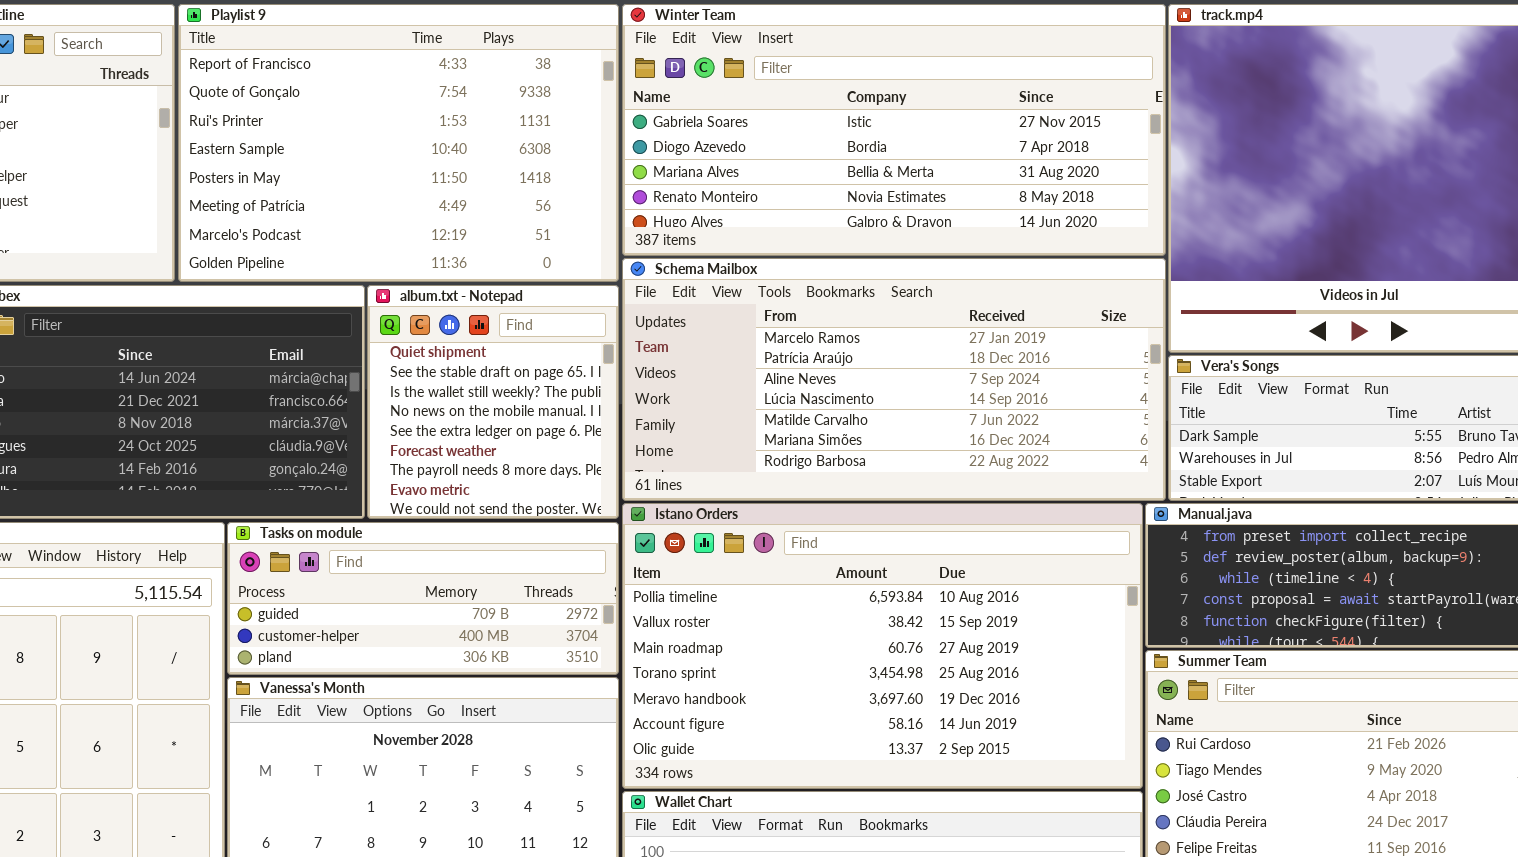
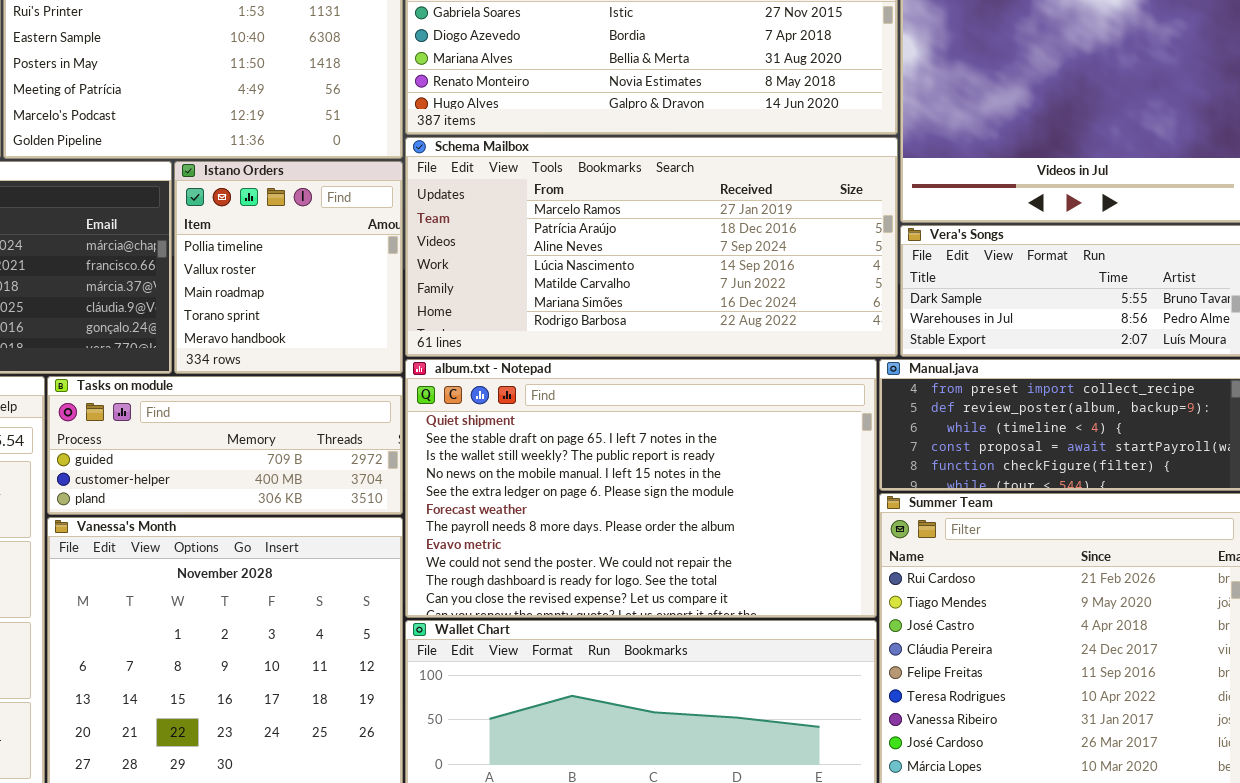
album.txt - Notepad: [367,285,619,519] -> [405,359,877,618], moved, resized
Istano Orders: [622,503,1143,789] -> [174,161,403,374], moved, resized

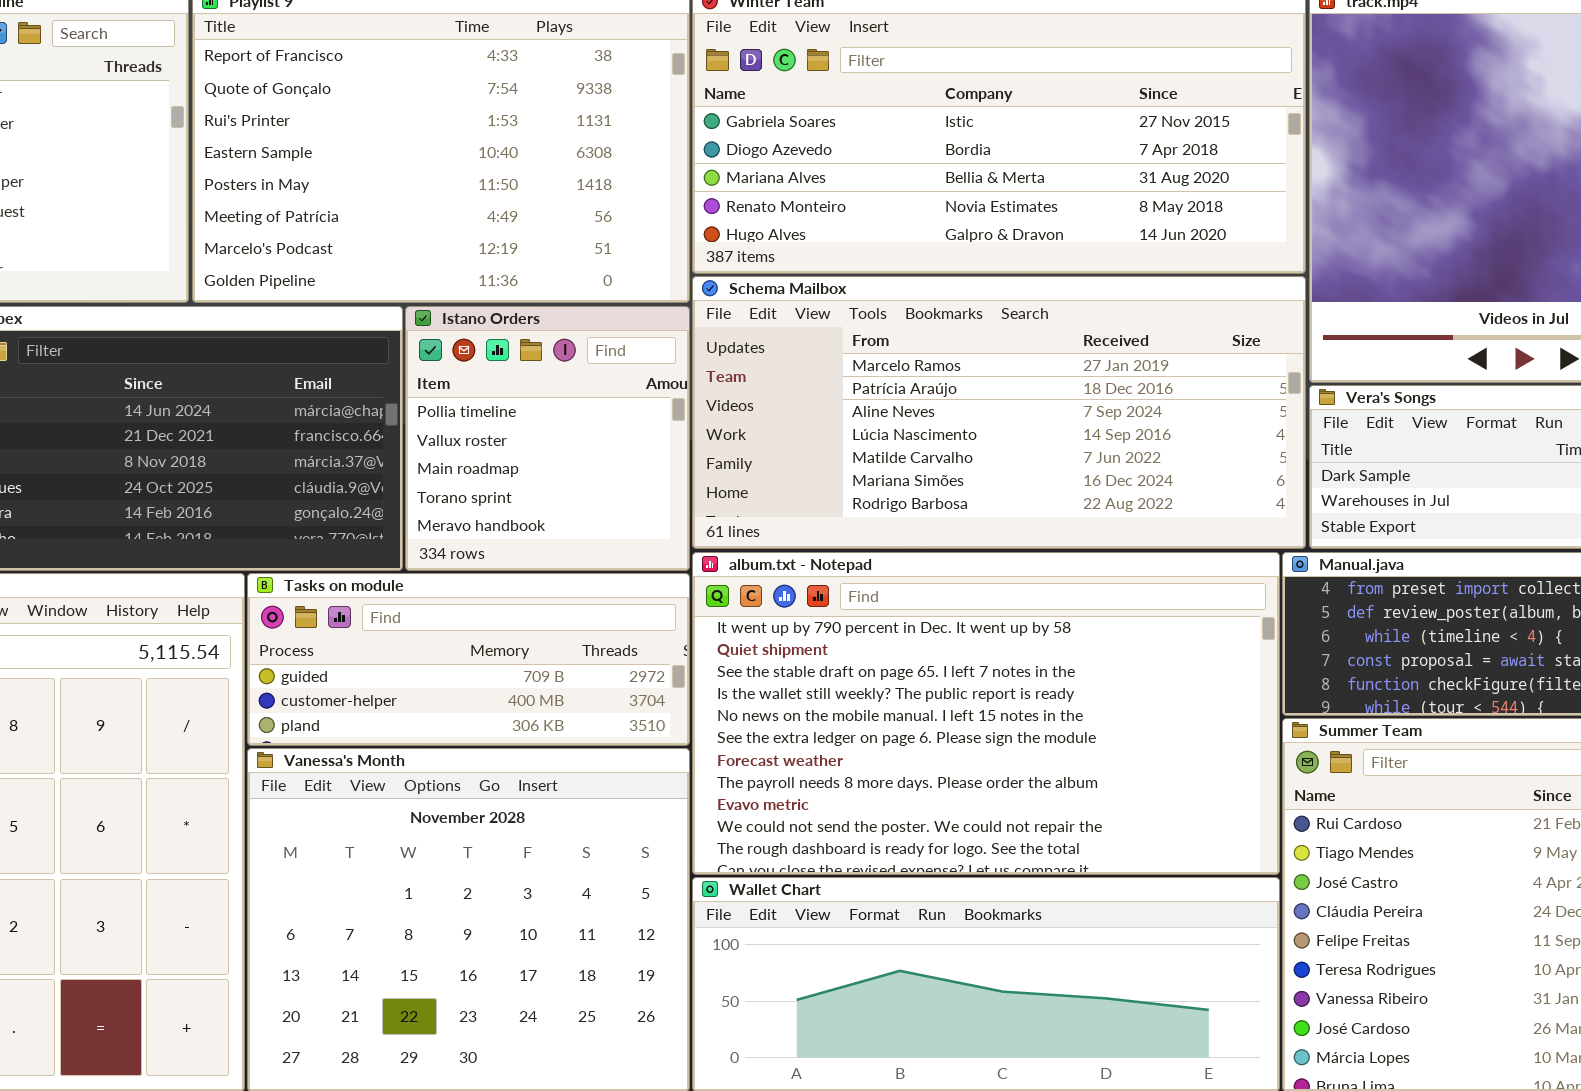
album.txt - Notepad: [405,359,877,618] -> [692,552,1280,875], scrolled up 1 row

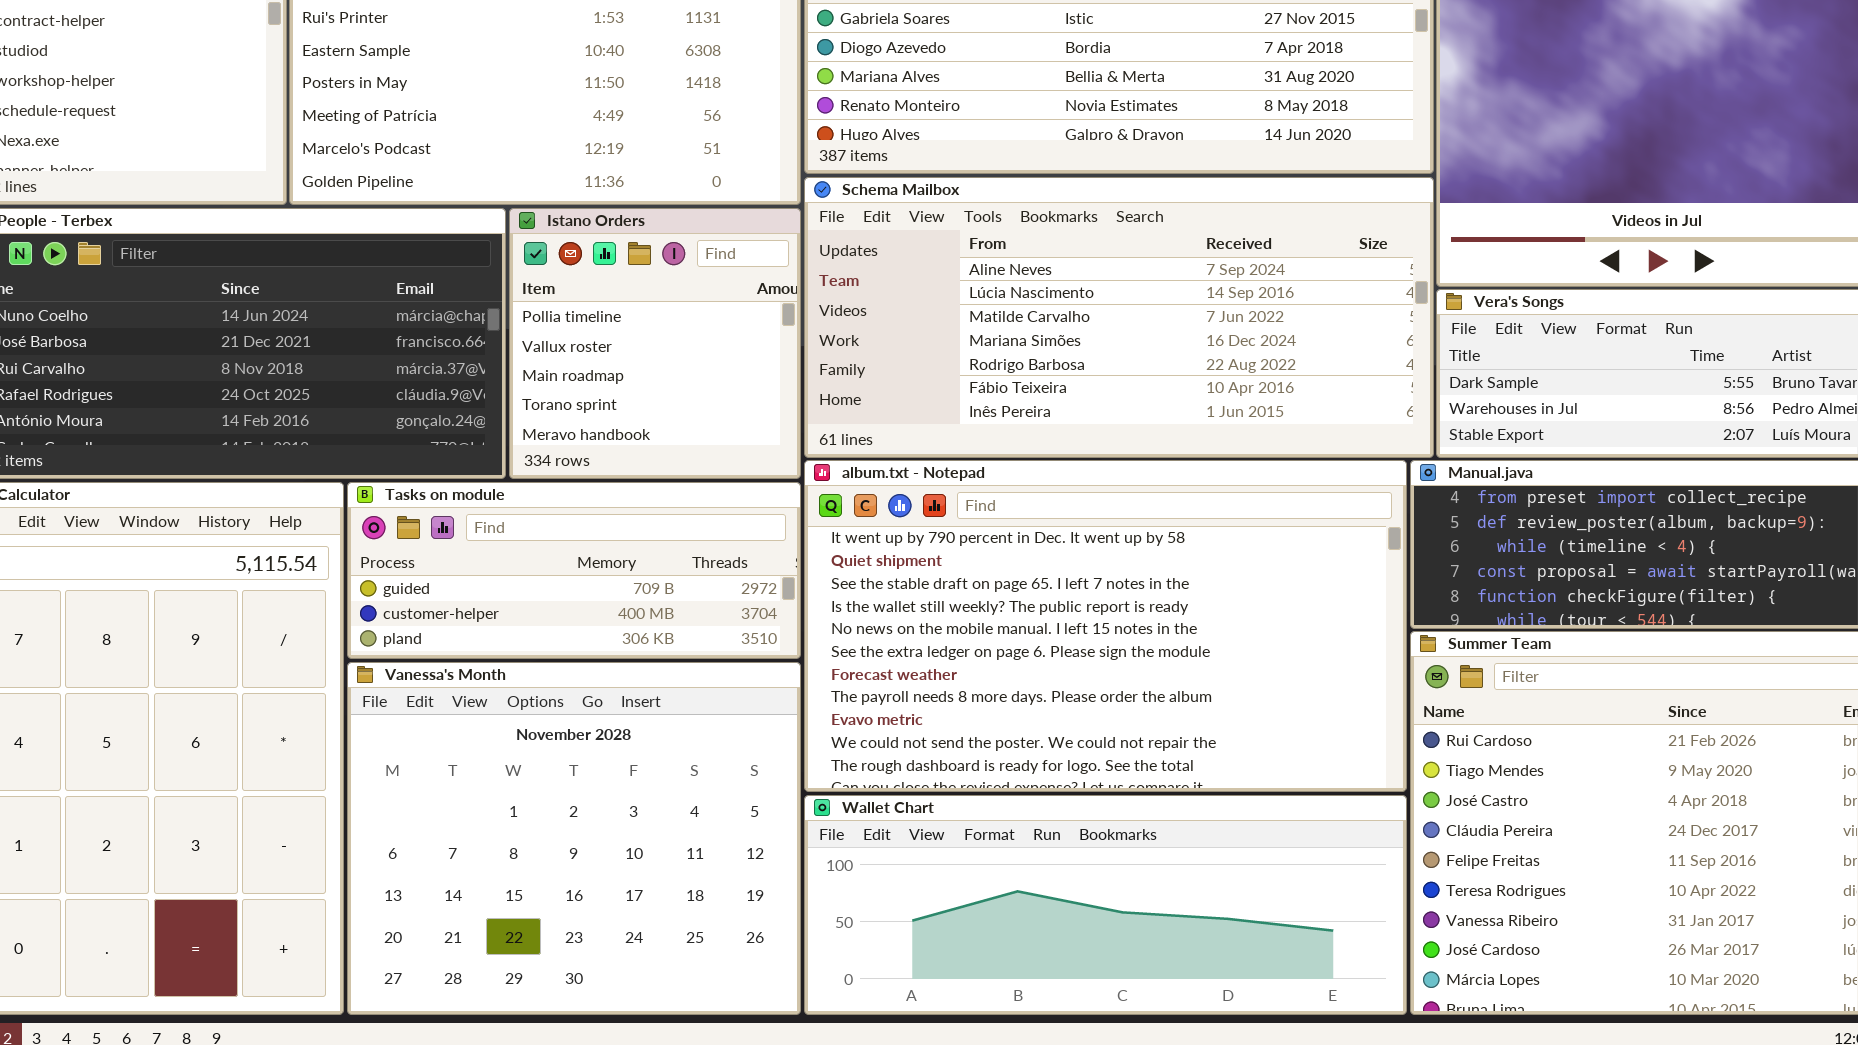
Schema Mailbox: [692,276,1306,549] -> [804,177,1434,458], scrolled down 2 rows

